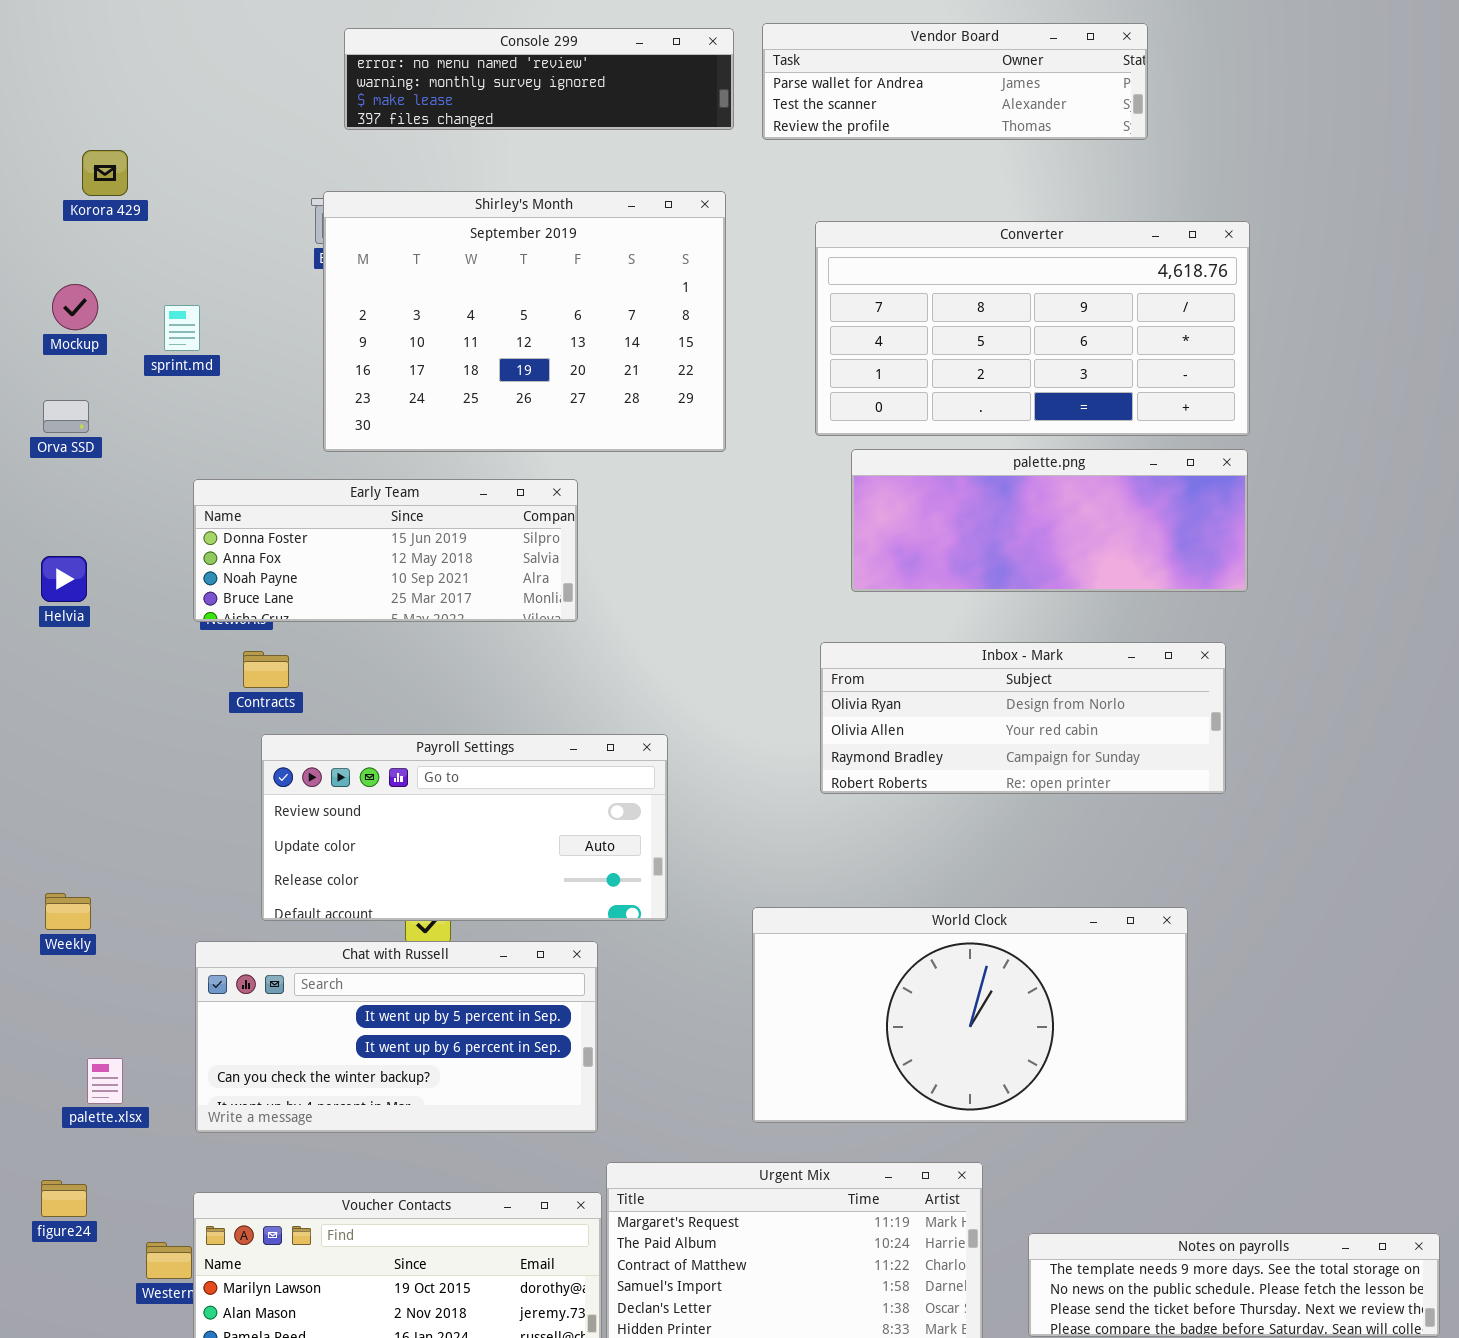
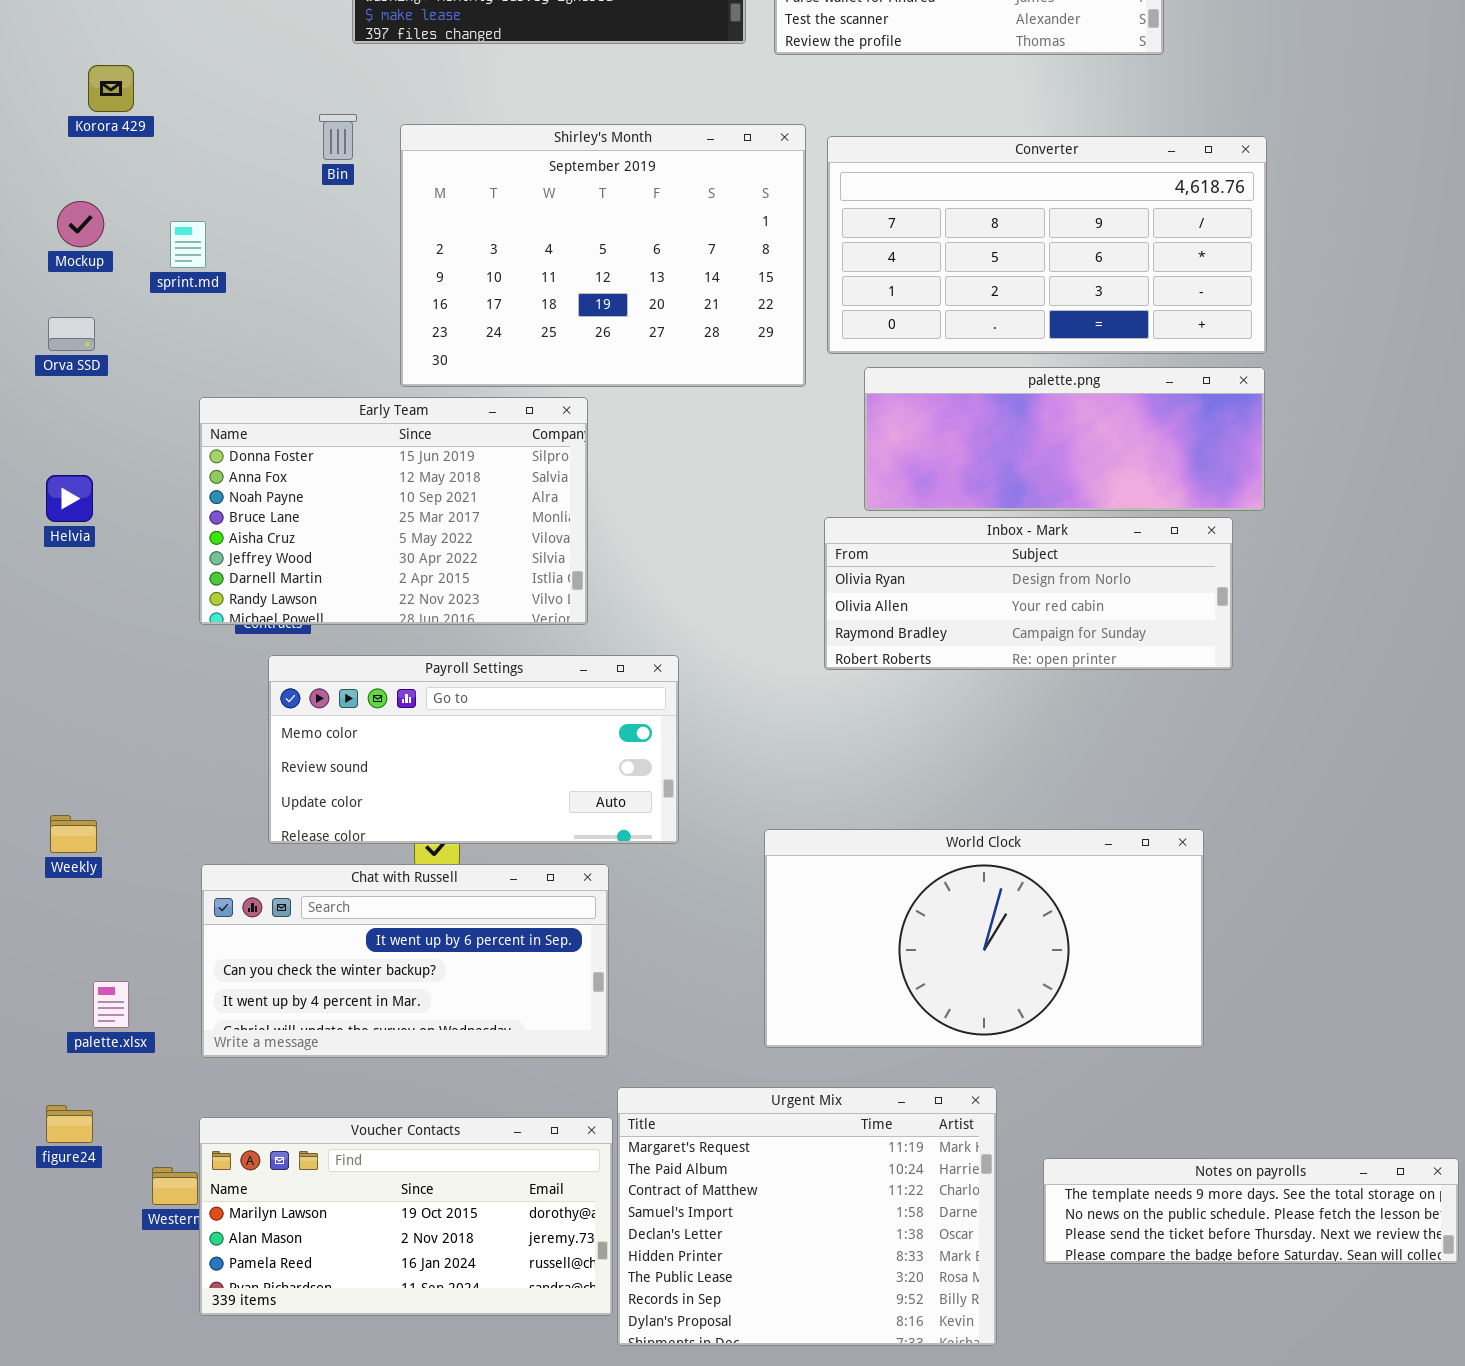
Shirley's Month: [323,191,726,452] -> [400,124,806,387], moved
Early Team: [193,479,578,622] -> [199,397,588,625], resized
Inbox - Mark: [820,642,1226,794] -> [824,517,1233,670], moved
Payroll Settings: [261,734,668,921] -> [268,655,679,844], scrolled up 1 row
Chat with Russell: [195,941,598,1133] -> [201,864,609,1058], scrolled down 1 row

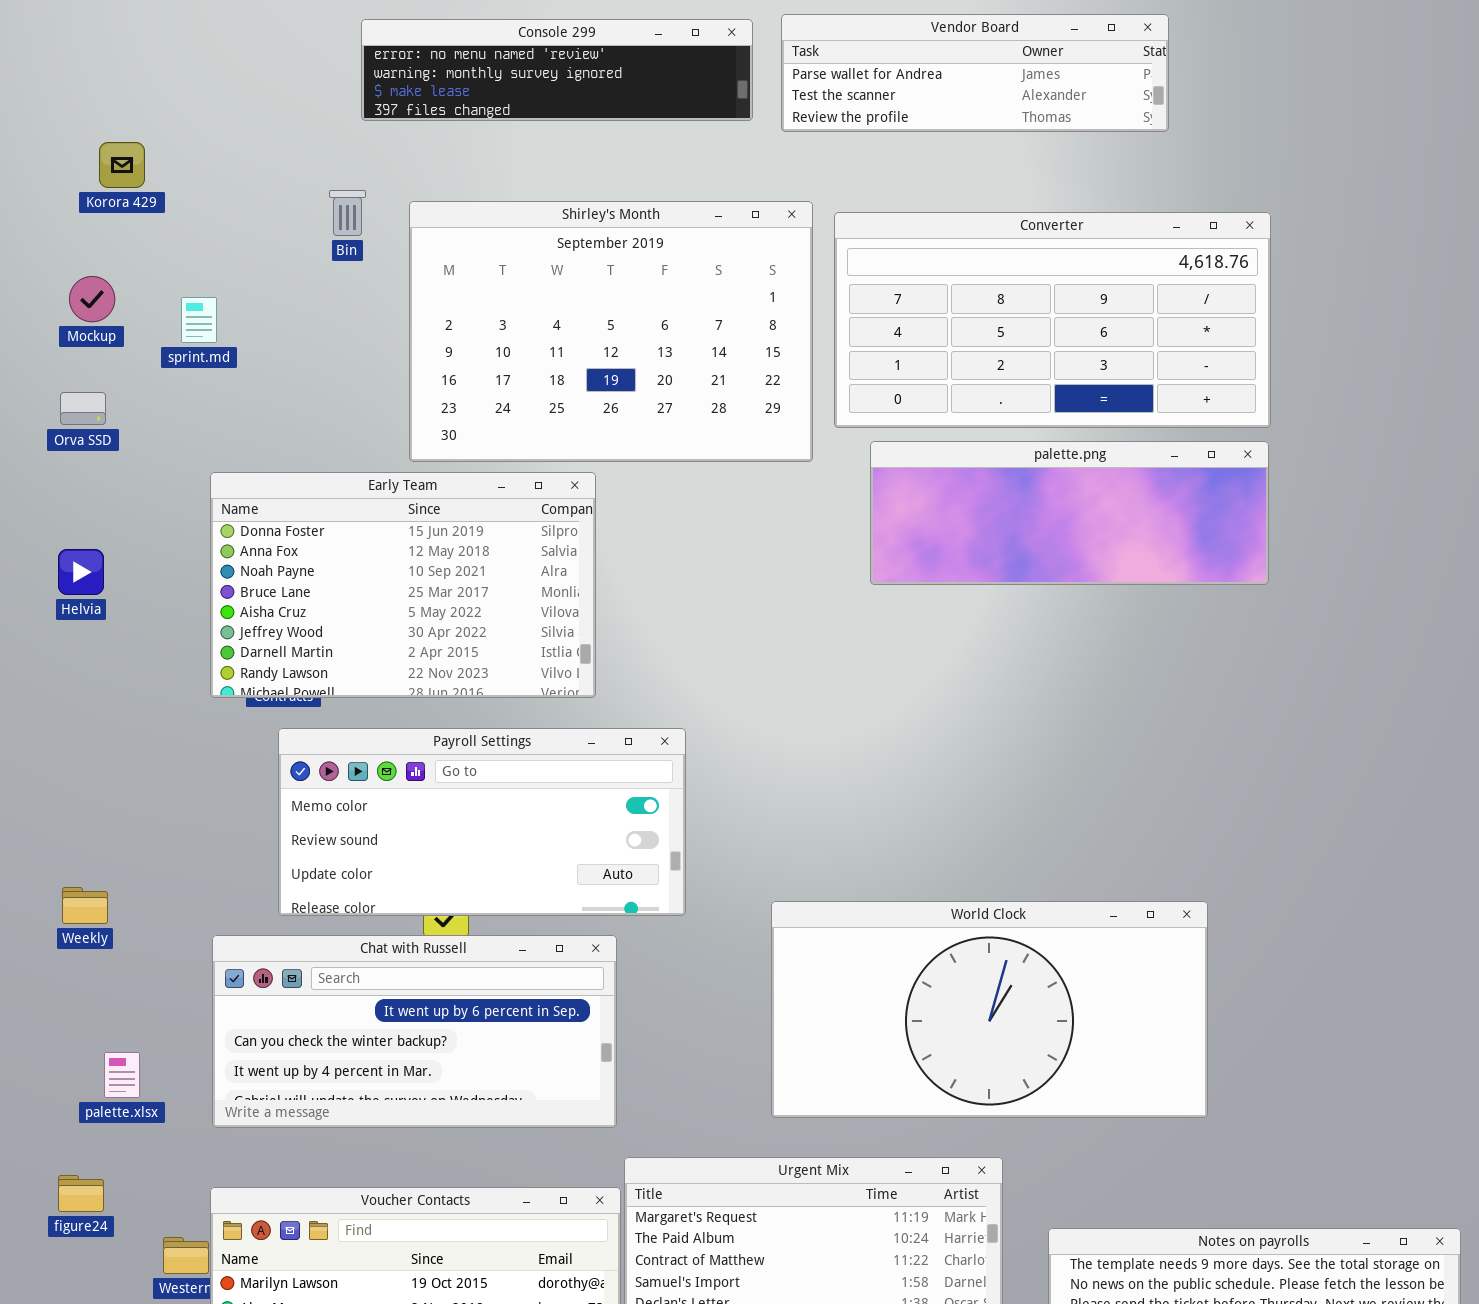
Inbox - Mark: [824,517,1233,670] -> none, closed

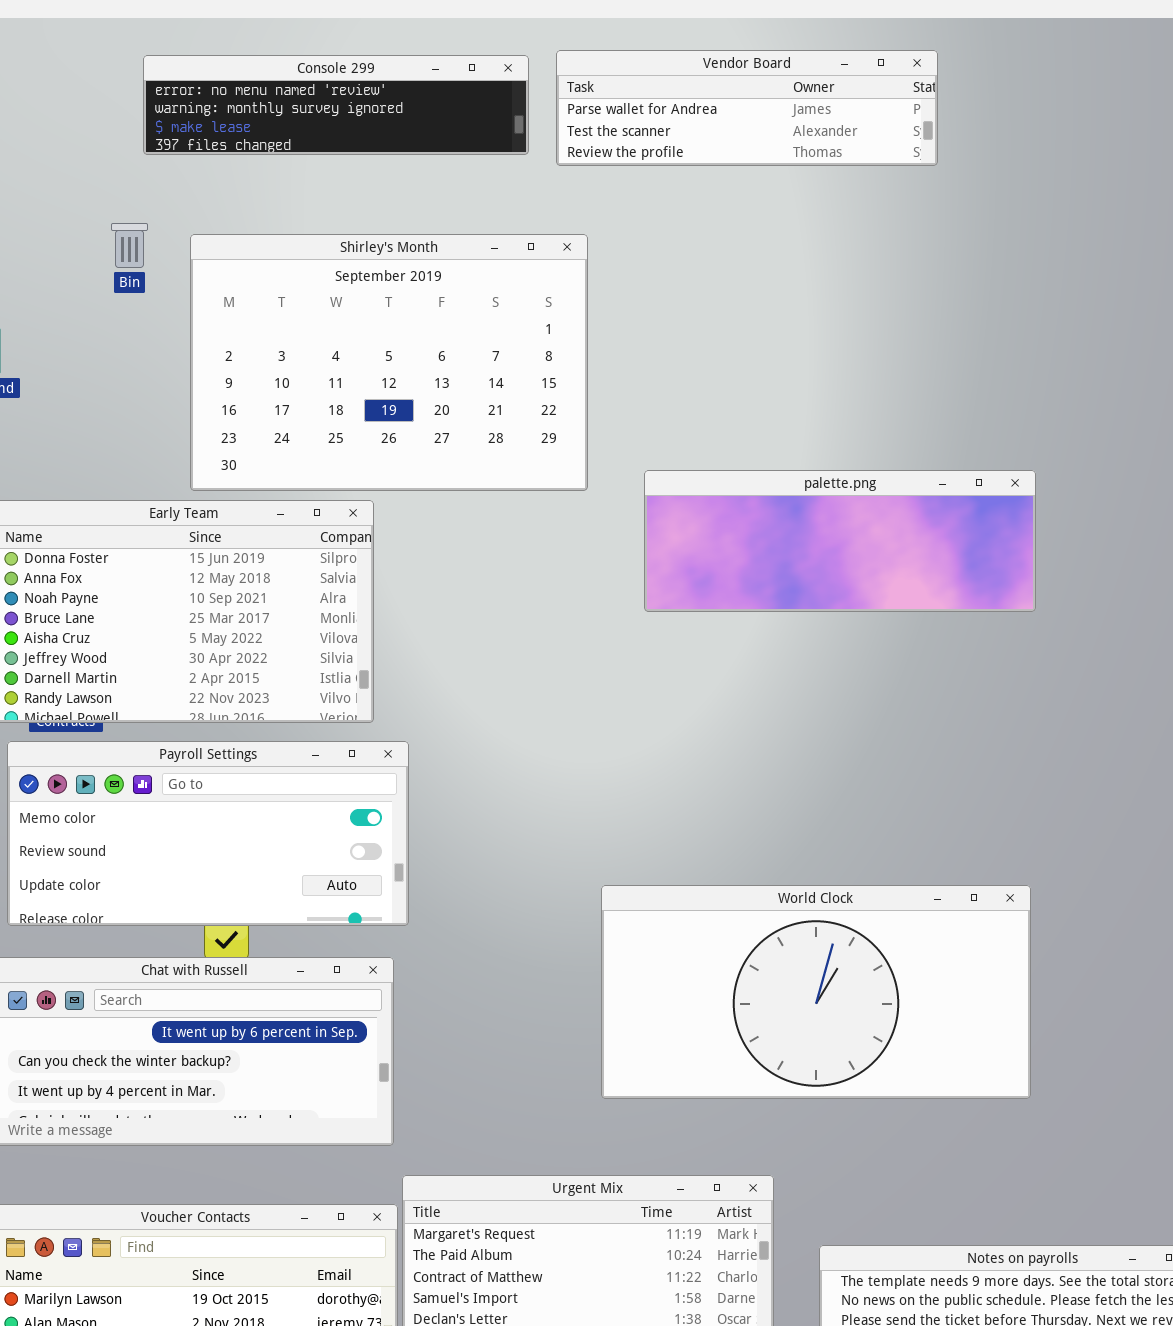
Converter: [834,212,1271,428] -> none, closed
Payroll Settings: [278,728,686,916] -> [7,741,409,926], moved
World Clock: [771,901,1208,1118] -> [601,885,1031,1099], moved

